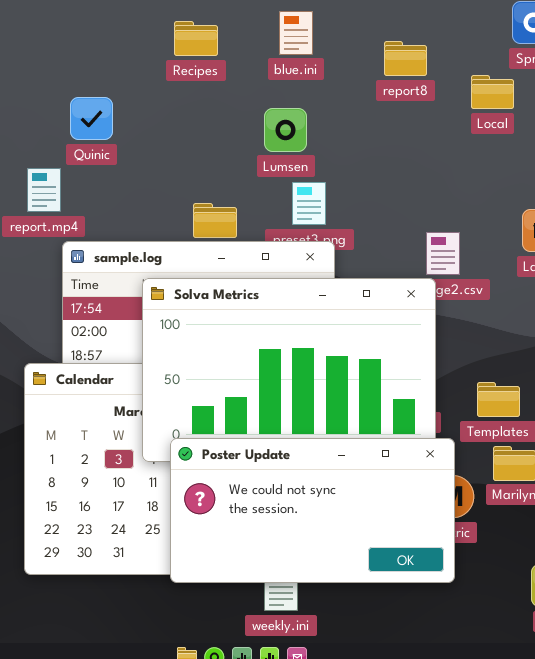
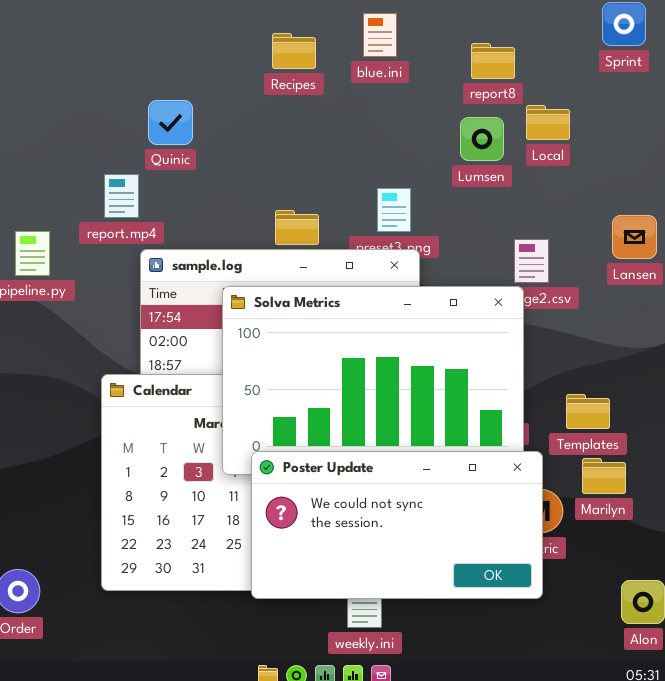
Recipes: [174,21,218,56] -> [272,33,316,69], moved
Local: [471,75,514,109] -> [526,105,570,140], moved
Lumsen: [264,108,307,152] -> [460,117,504,161], moved

